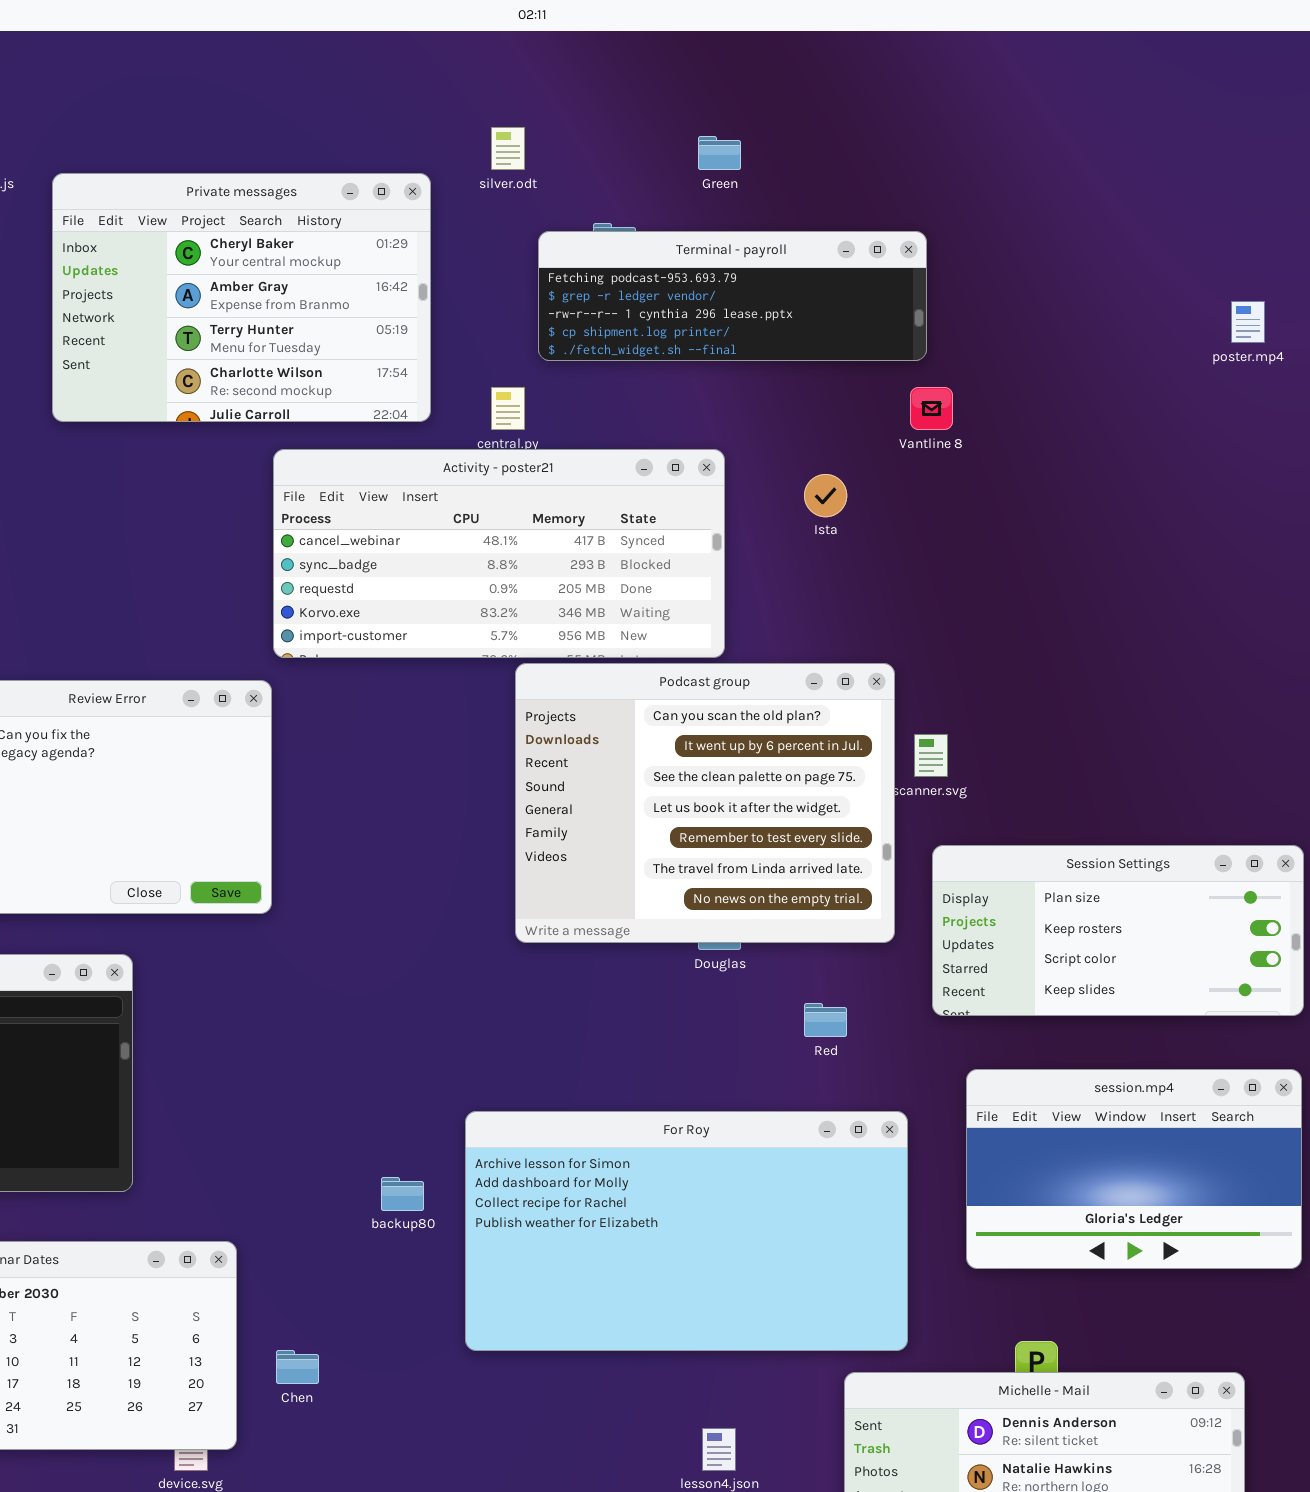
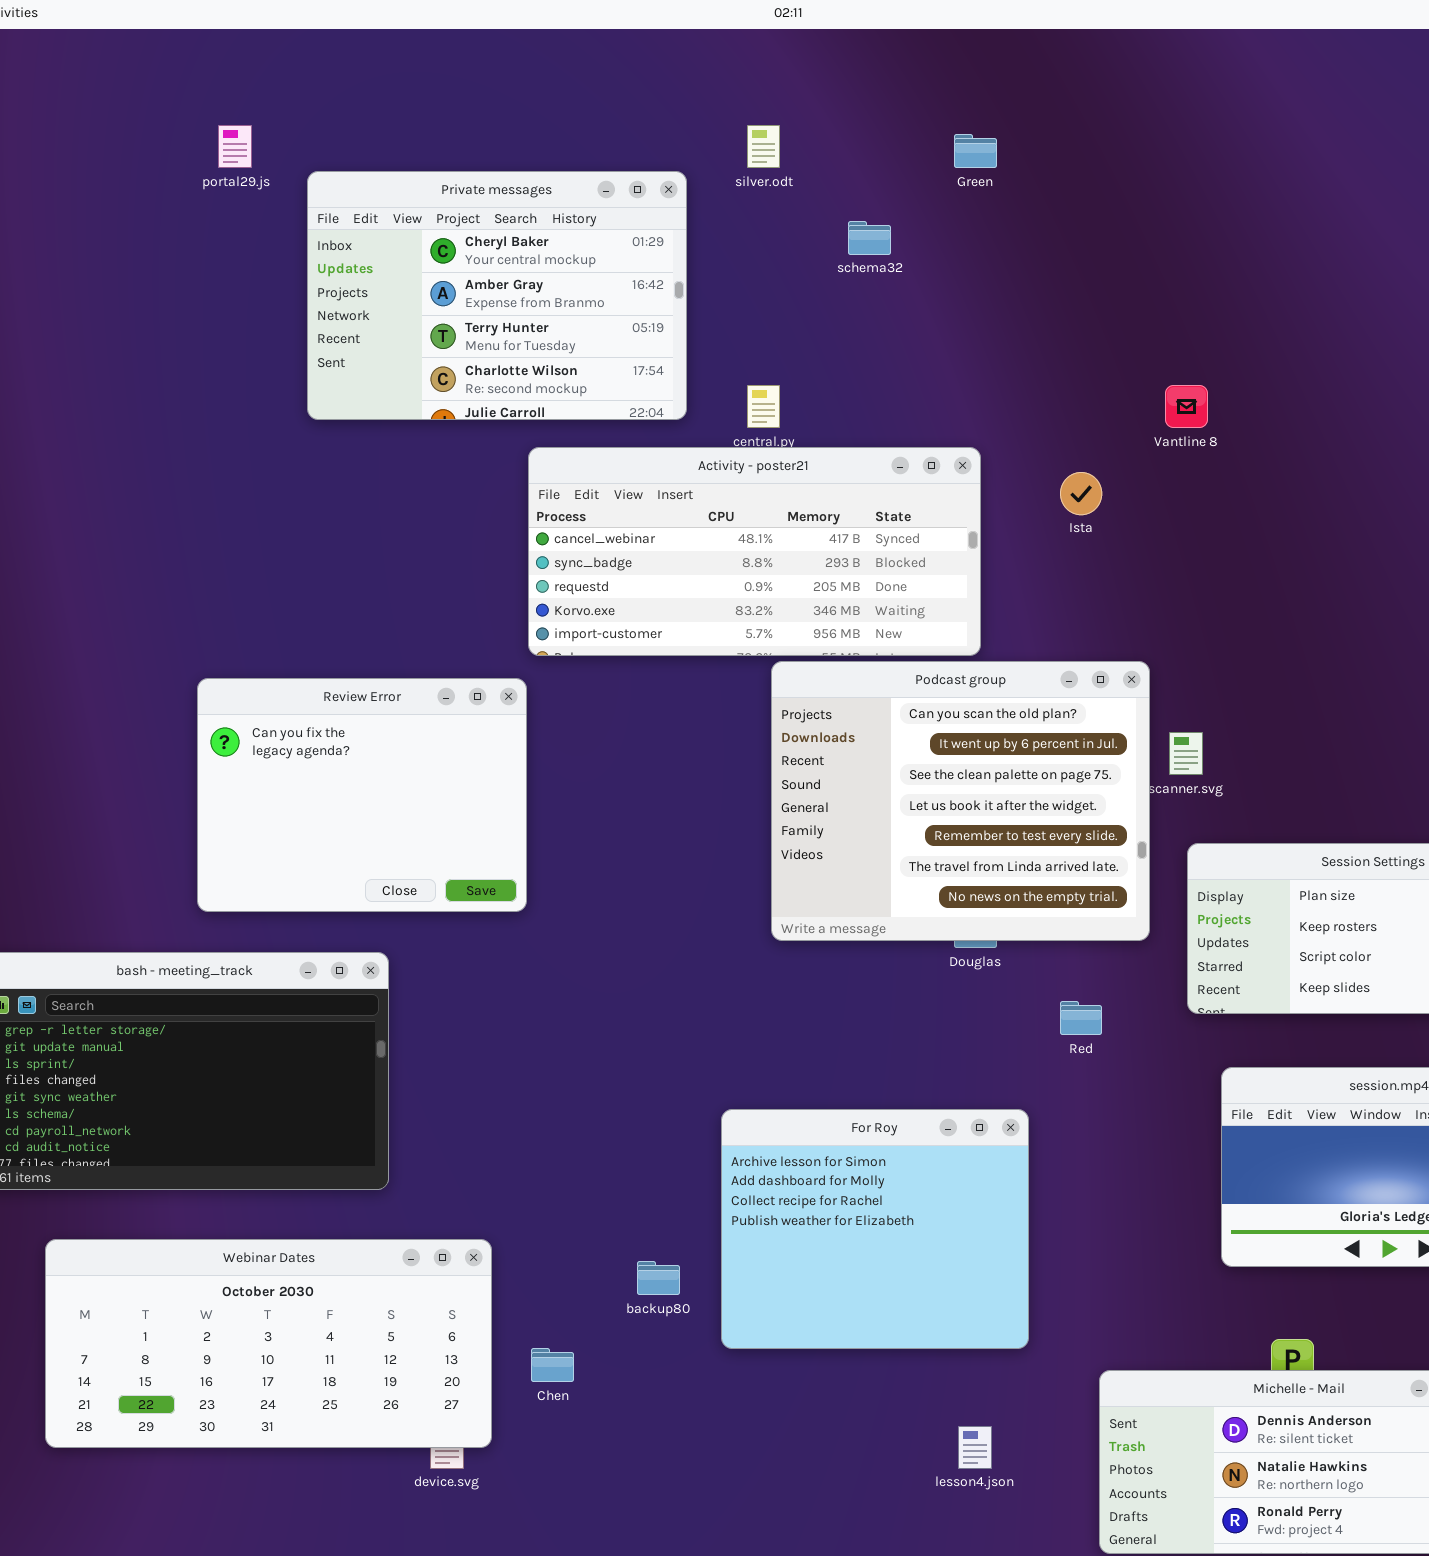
Terminal - payroll: [538,231,927,361] -> none, closed
For Roy: [465,1111,908,1351] -> [721,1109,1029,1349], resized
backup80: [381,1177,424,1211] -> [637,1261,680,1295], moved

